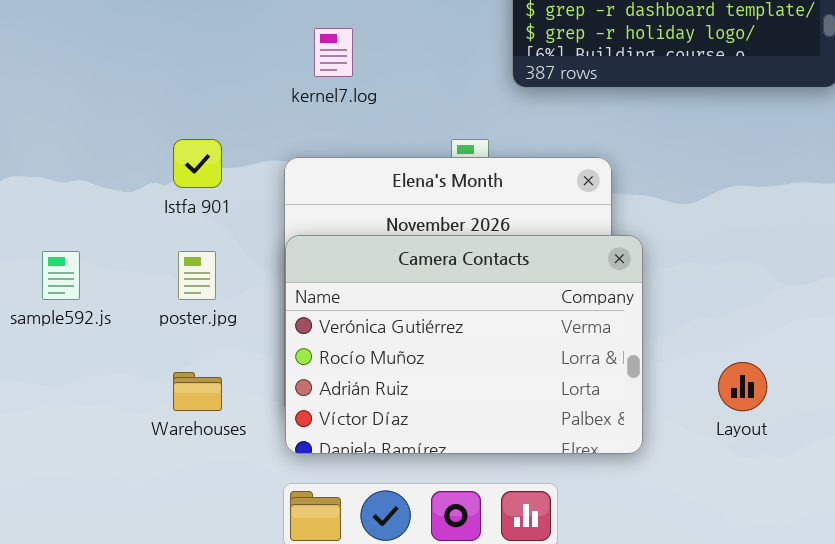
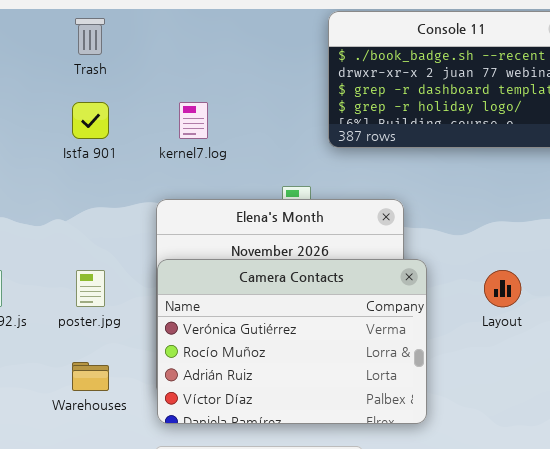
Istfa 901: [173,139,222,188] -> [72,102,109,139], moved
Layout: [718,362,767,411] -> [484,270,521,307], moved

